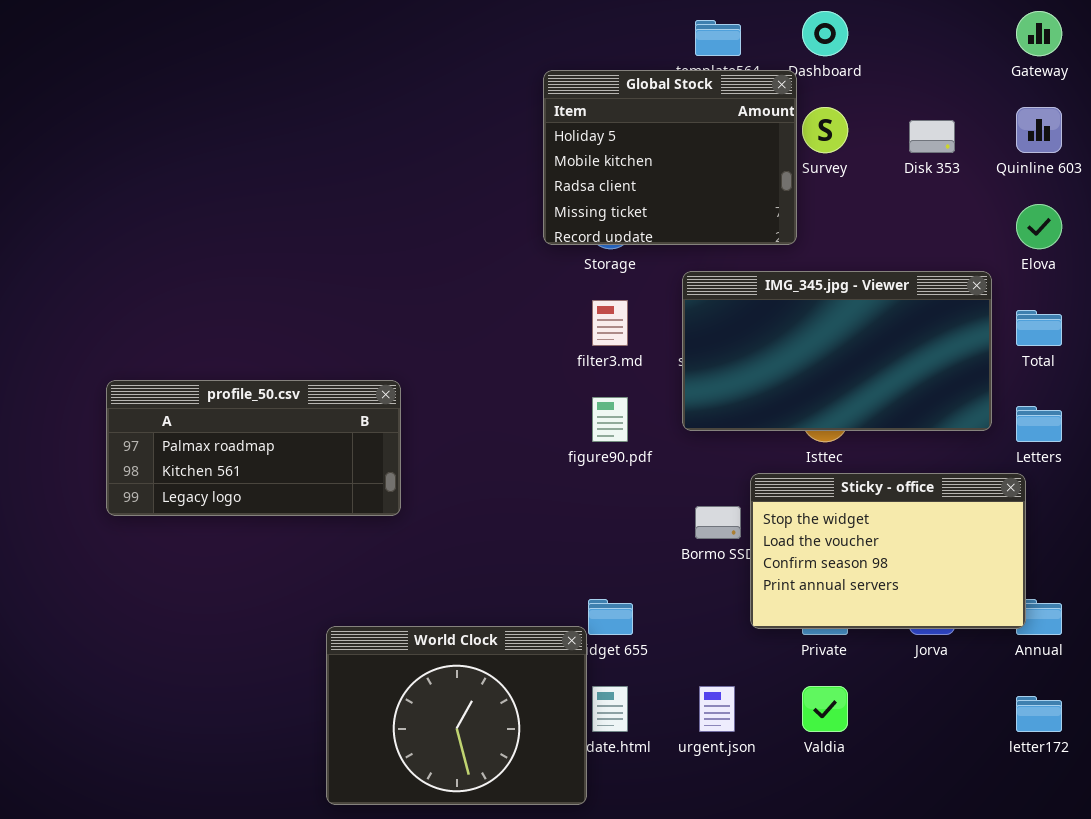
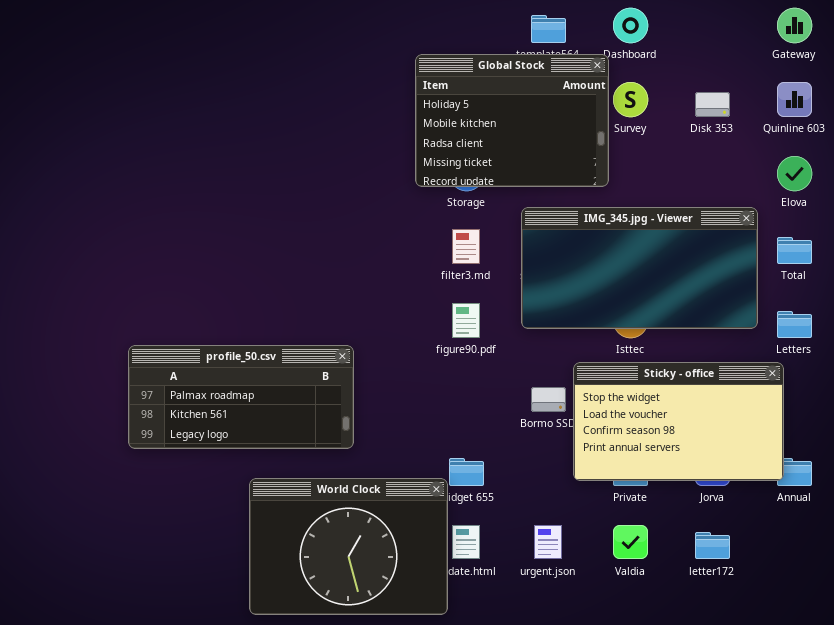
profile_50.csv: [106,380,401,516] -> [128,345,354,449], moved
letter172: [1016,696,1062,732] -> [695,532,730,559], moved

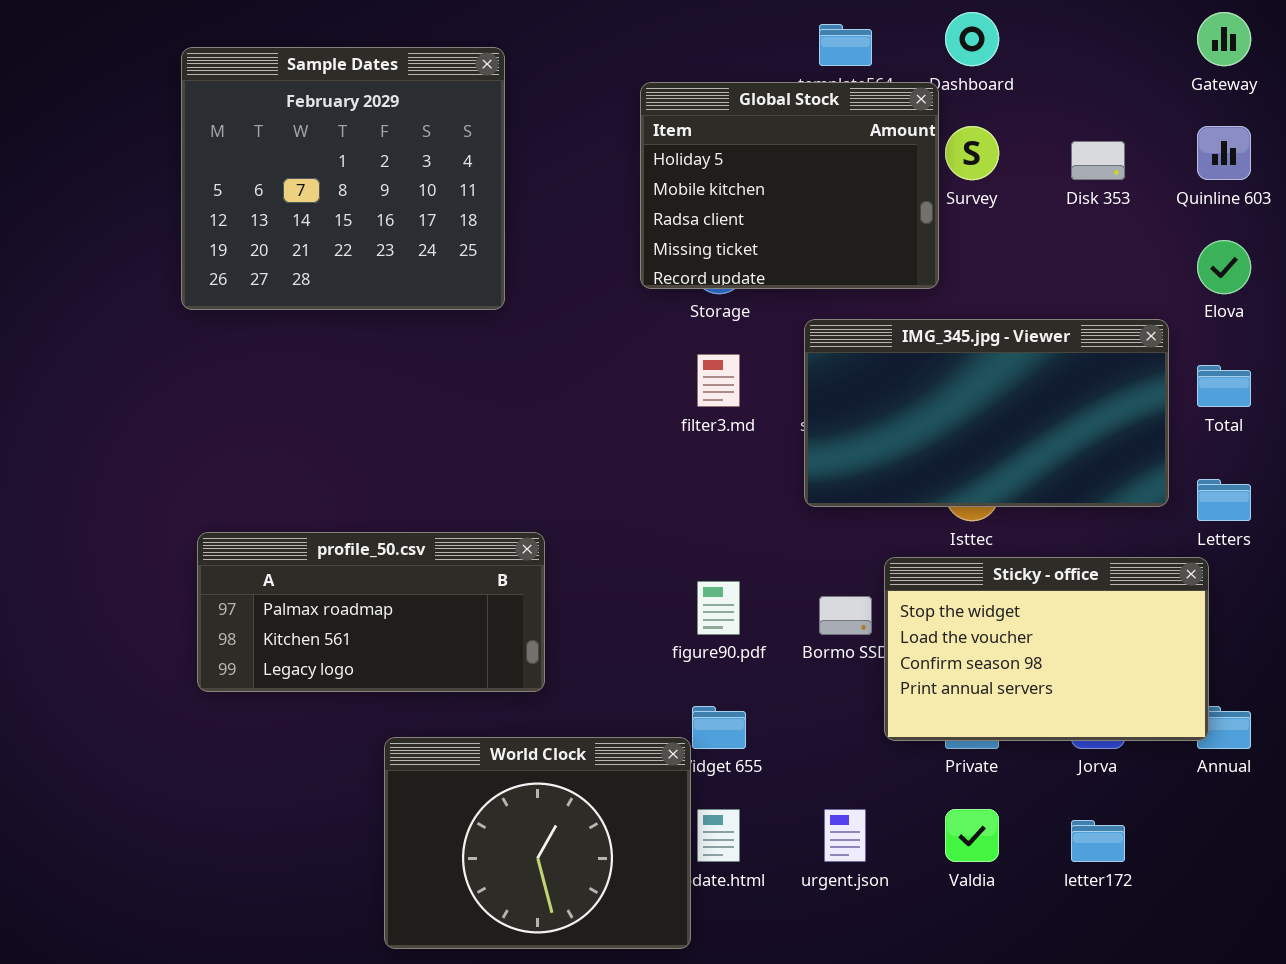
Sample Dates: none -> [181,47,505,310], opened
figure90.pdf: [452,303,480,338] -> [697,581,740,635], moved

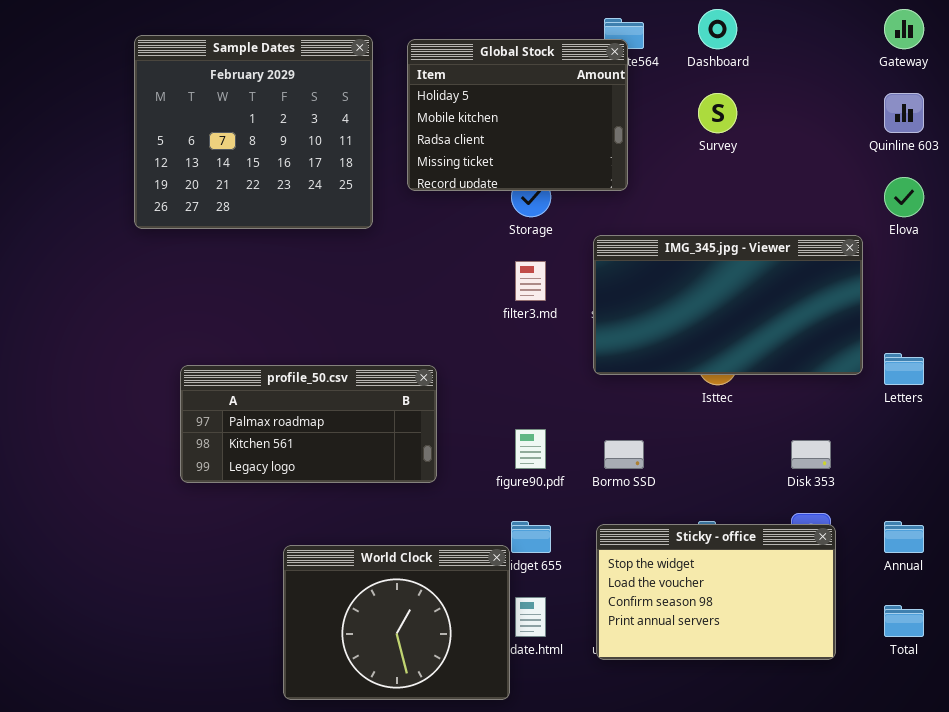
Global Stock: [640,82,939,289] -> [407,39,628,191], moved
Disk 353: [1071,141,1125,180] -> [791,440,831,469], moved
Total: [1197,365,1251,407] -> [884,605,924,637], moved
profile_50.csv: [197,532,545,692] -> [180,365,437,483], moved
Sticky - office: [884,557,1209,741] -> [596,524,836,660], moved

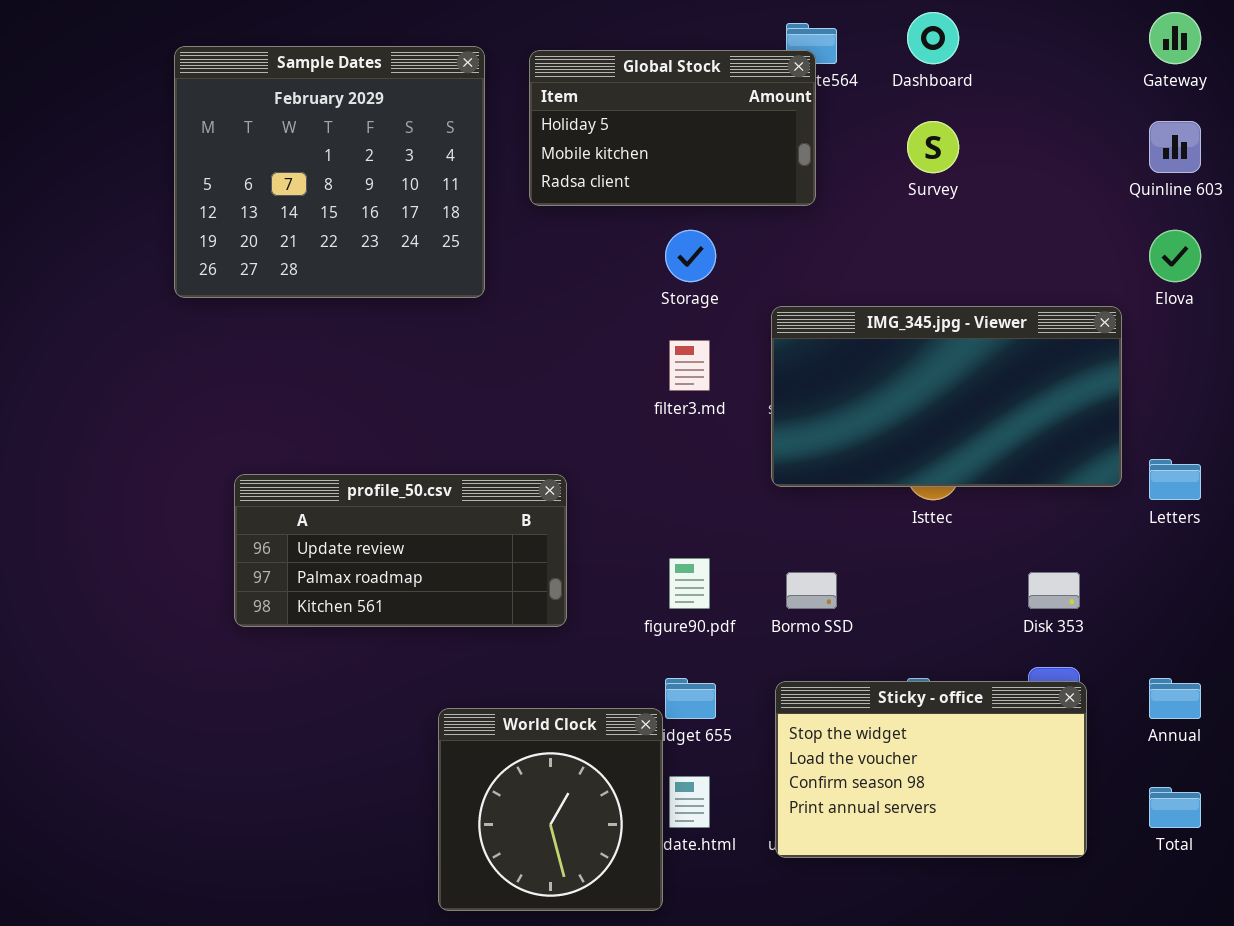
Global Stock: [407,39,628,191] -> [529,50,816,206], resized
profile_50.csv: [180,365,437,483] -> [234,474,567,627], scrolled up 1 row
World Clock: [283,545,510,700] -> [438,708,663,911], resized

